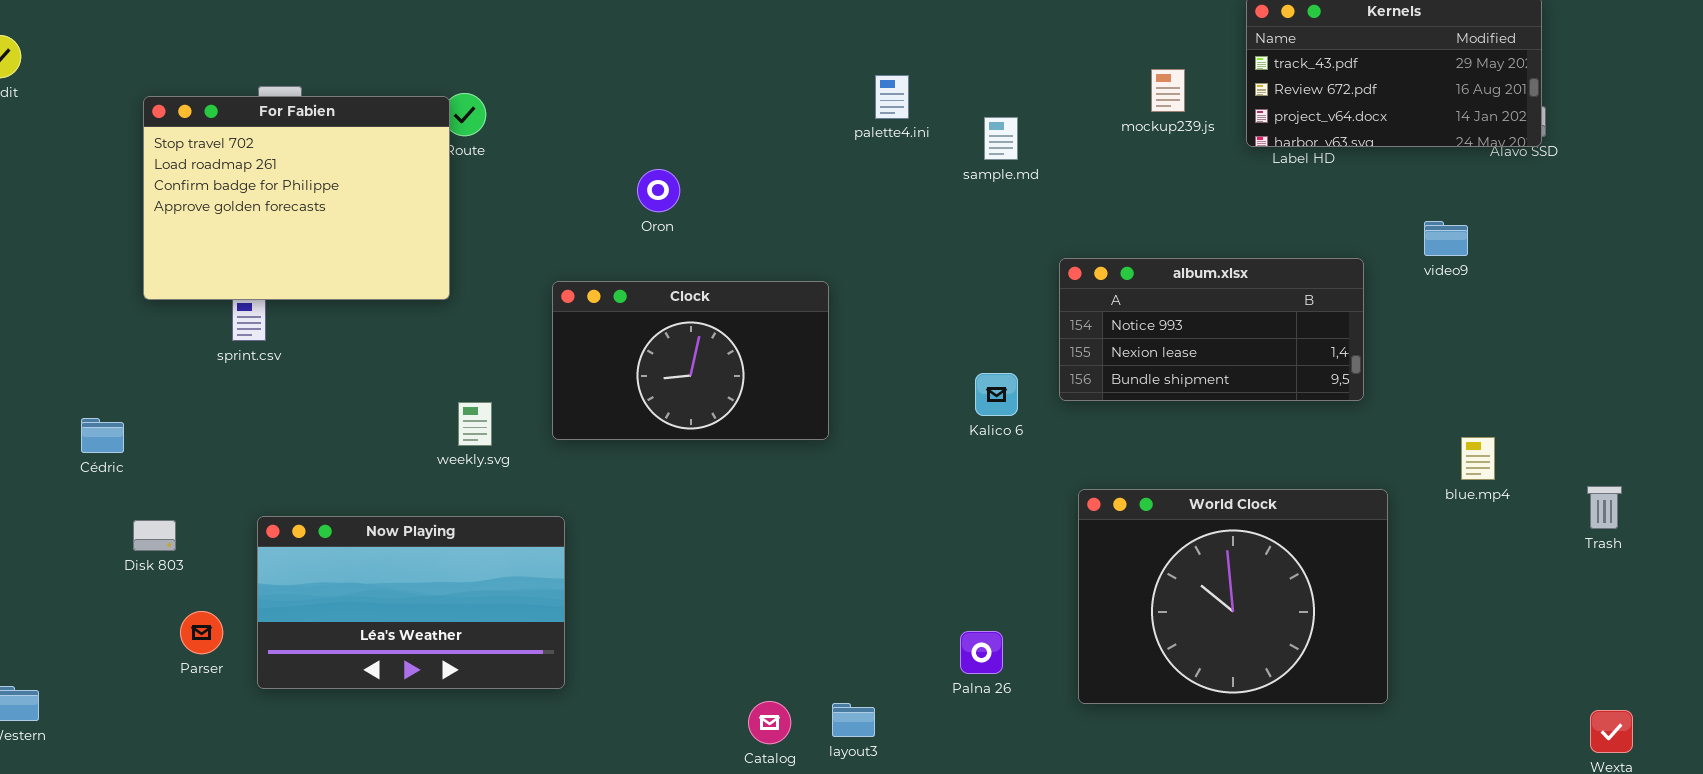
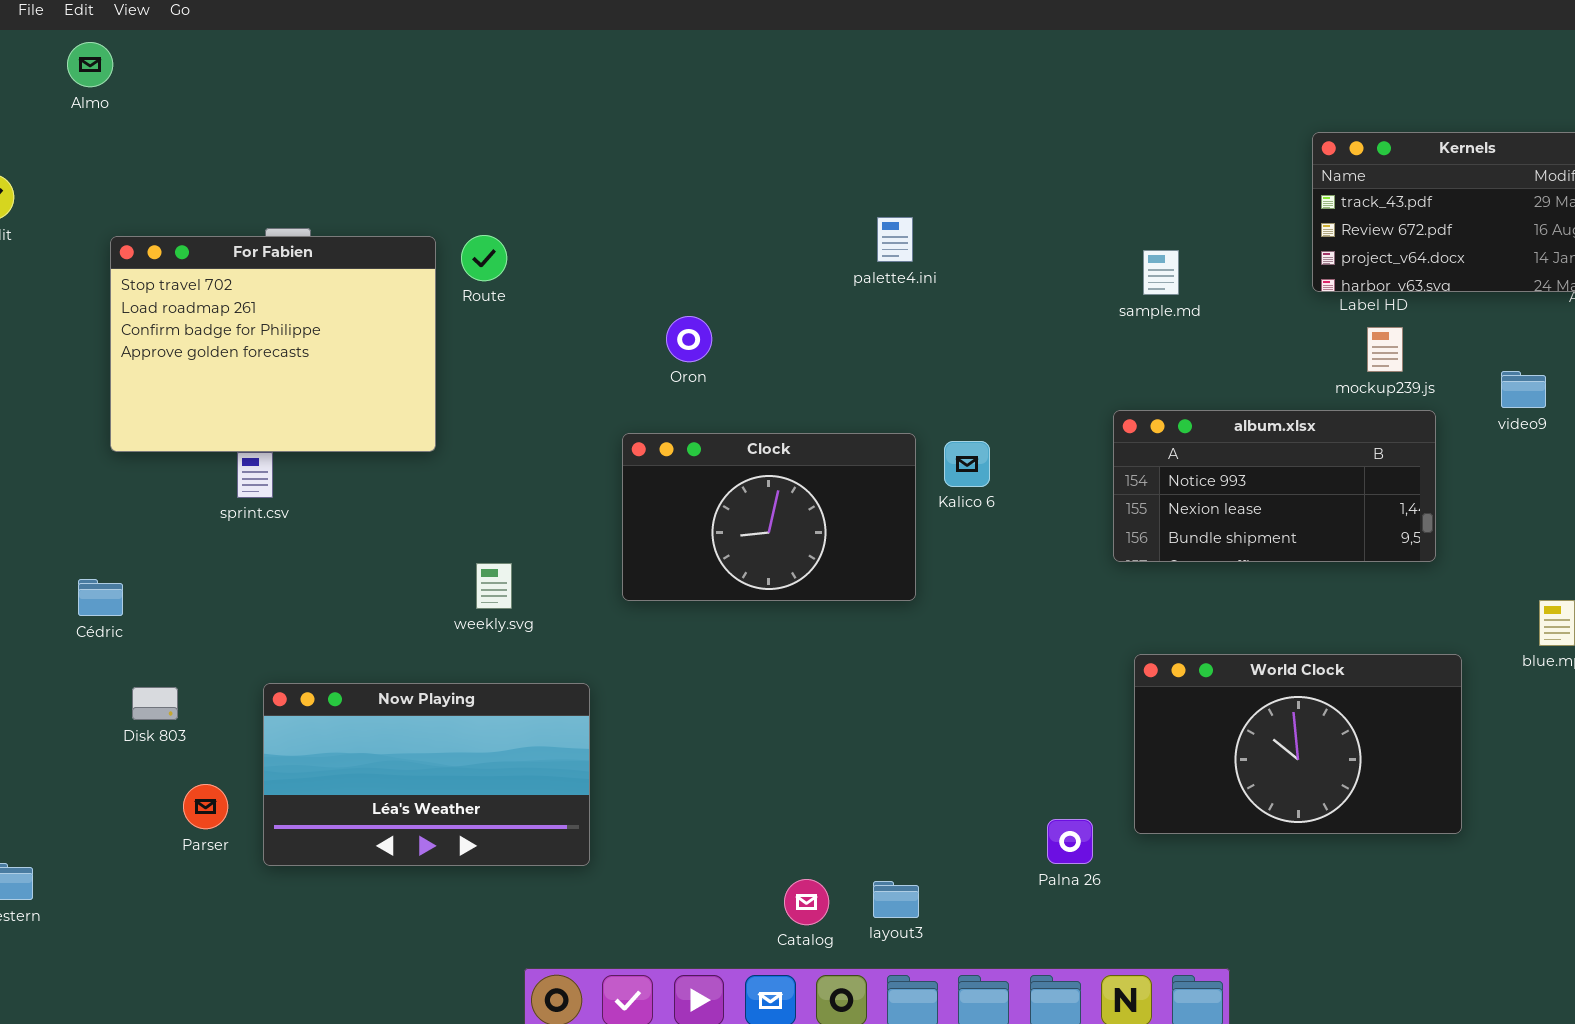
mockup239.js: [1151,69,1185,112] -> [1367,327,1403,372], moved
palette4.ini: [875,75,909,119] -> [877,217,913,262], moved
For Fabien: [143,96,450,300] -> [110,236,436,452], moved
sample.md: [984,117,1018,160] -> [1143,250,1179,295], moved
Clock: [552,281,829,440] -> [622,433,916,601], moved
Kalico 6: [975,373,1018,416] -> [944,441,990,487], moved
World Clock: [1078,489,1388,704] -> [1134,654,1462,834], resized
Palna 26: [960,631,1003,674] -> [1047,819,1093,864], moved

